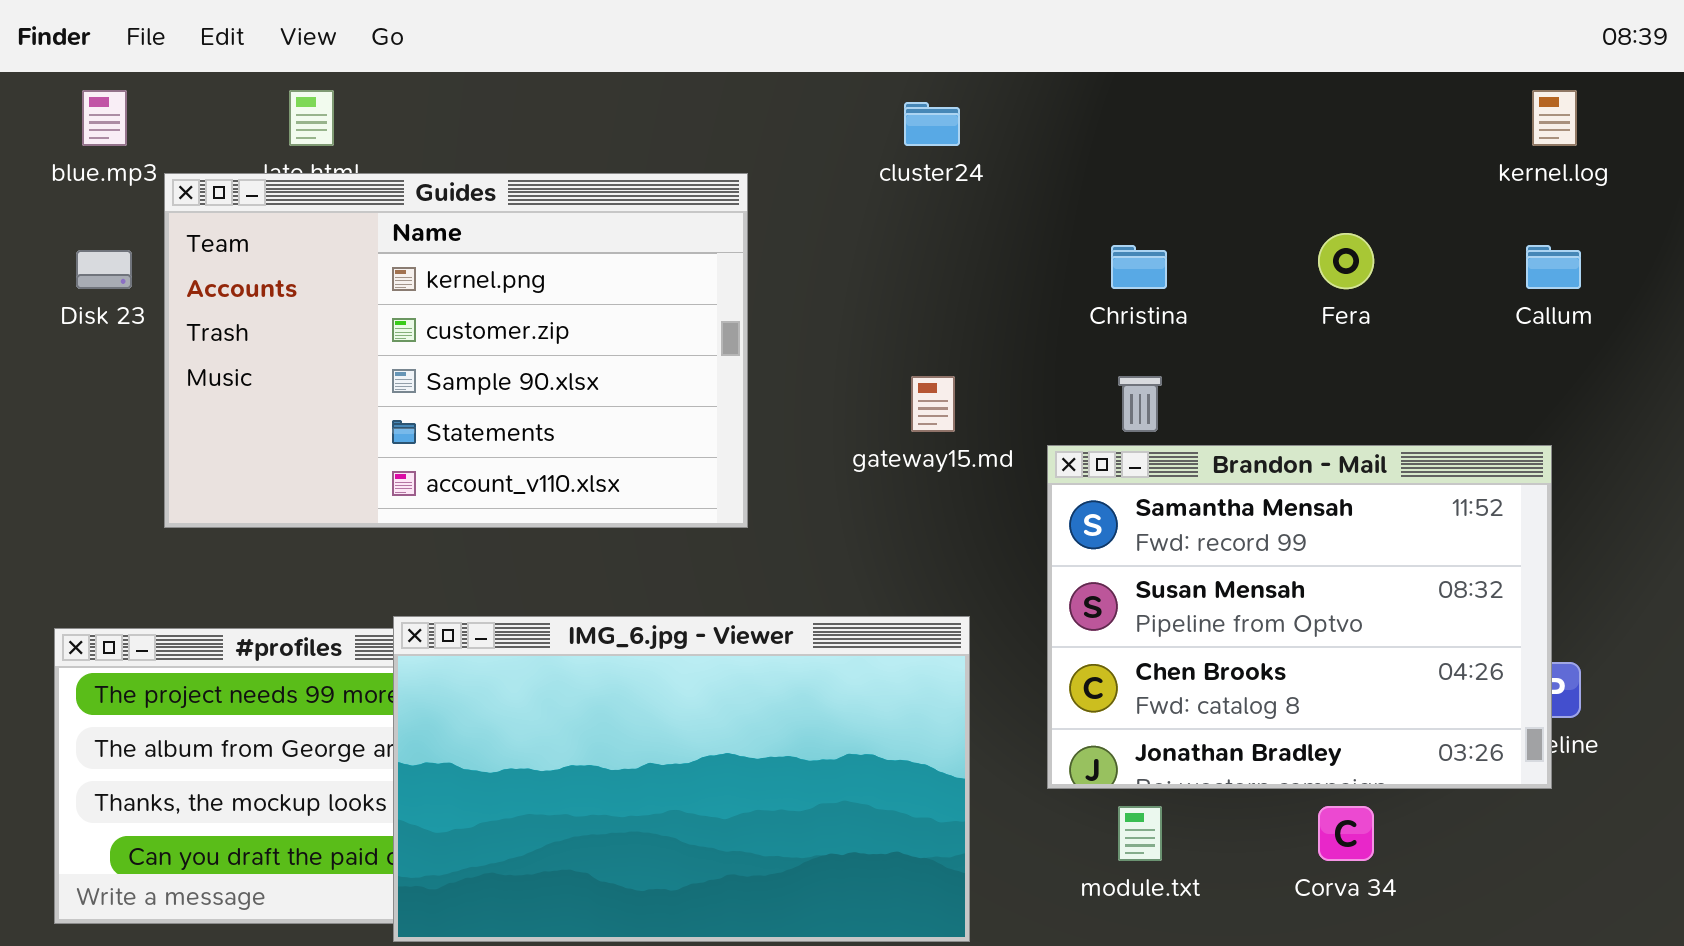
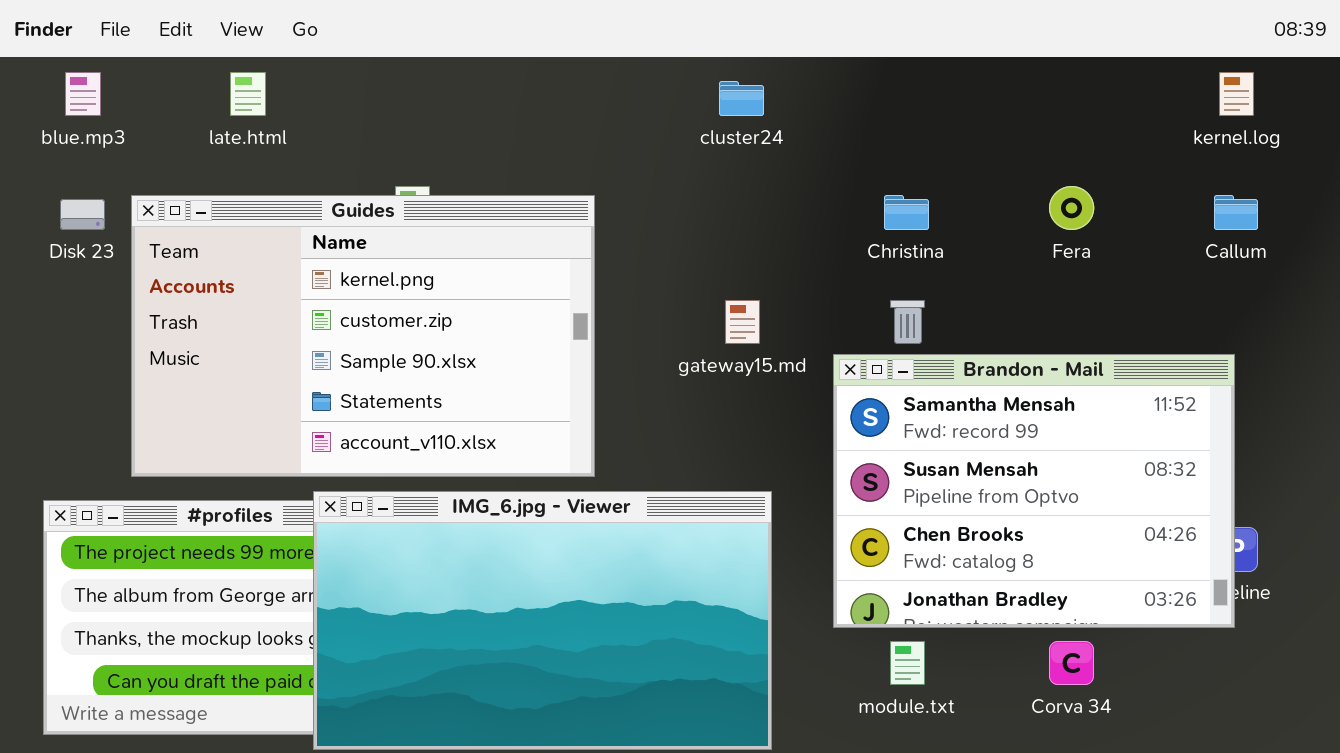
Guides: [164,173,748,528] -> [131,195,595,477], moved

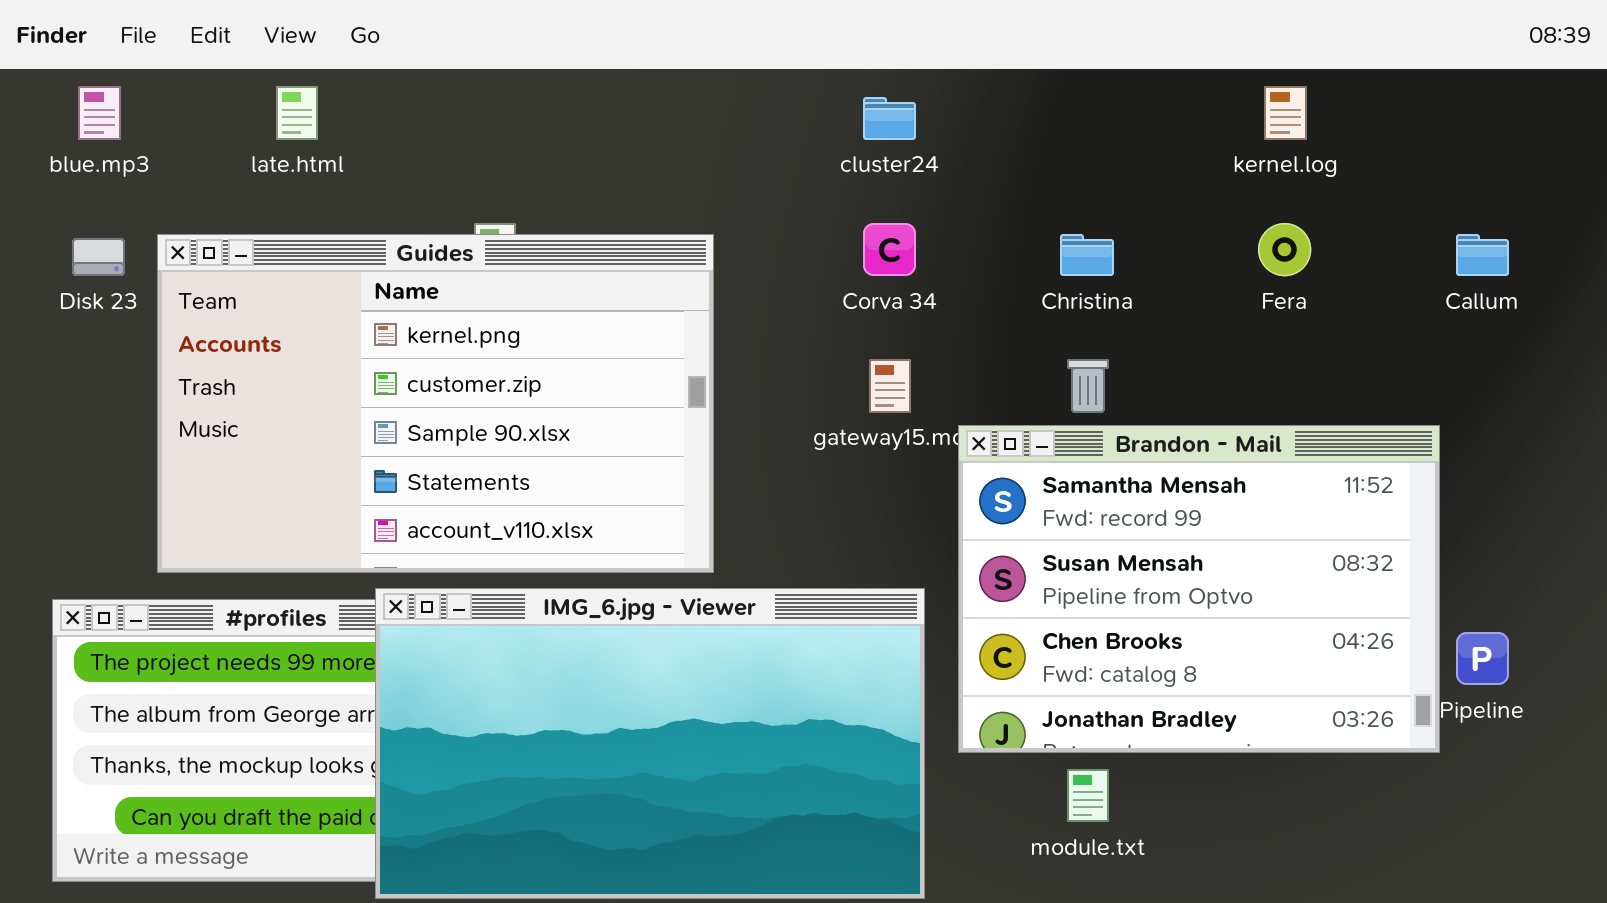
kernel.log: [1219,72,1254,116] -> [1264,86,1307,140], moved
Brandon - Mail: [833,354,1235,628] -> [958,425,1440,753], moved
Corva 34: [1049,641,1094,685] -> [863,223,916,276], moved

